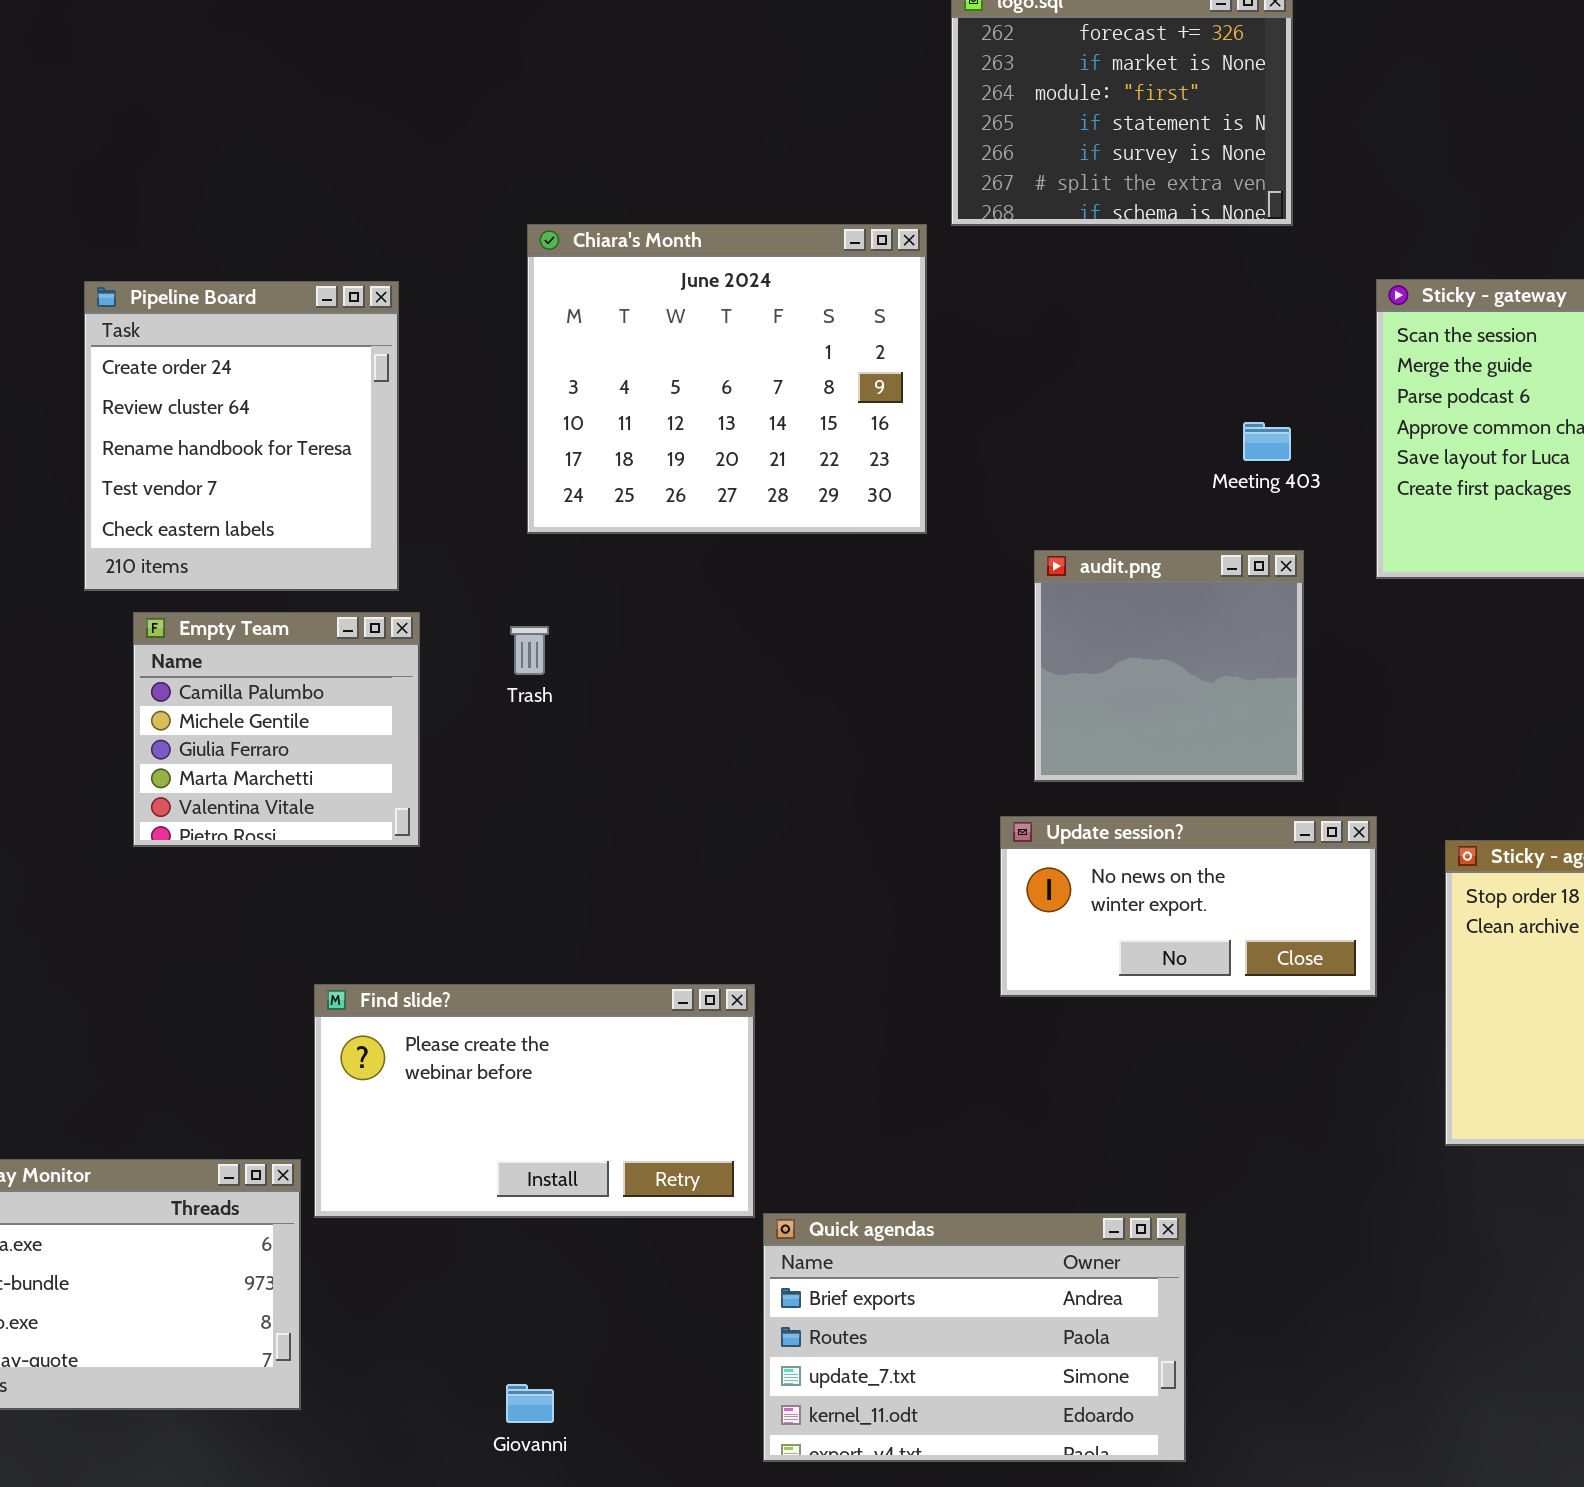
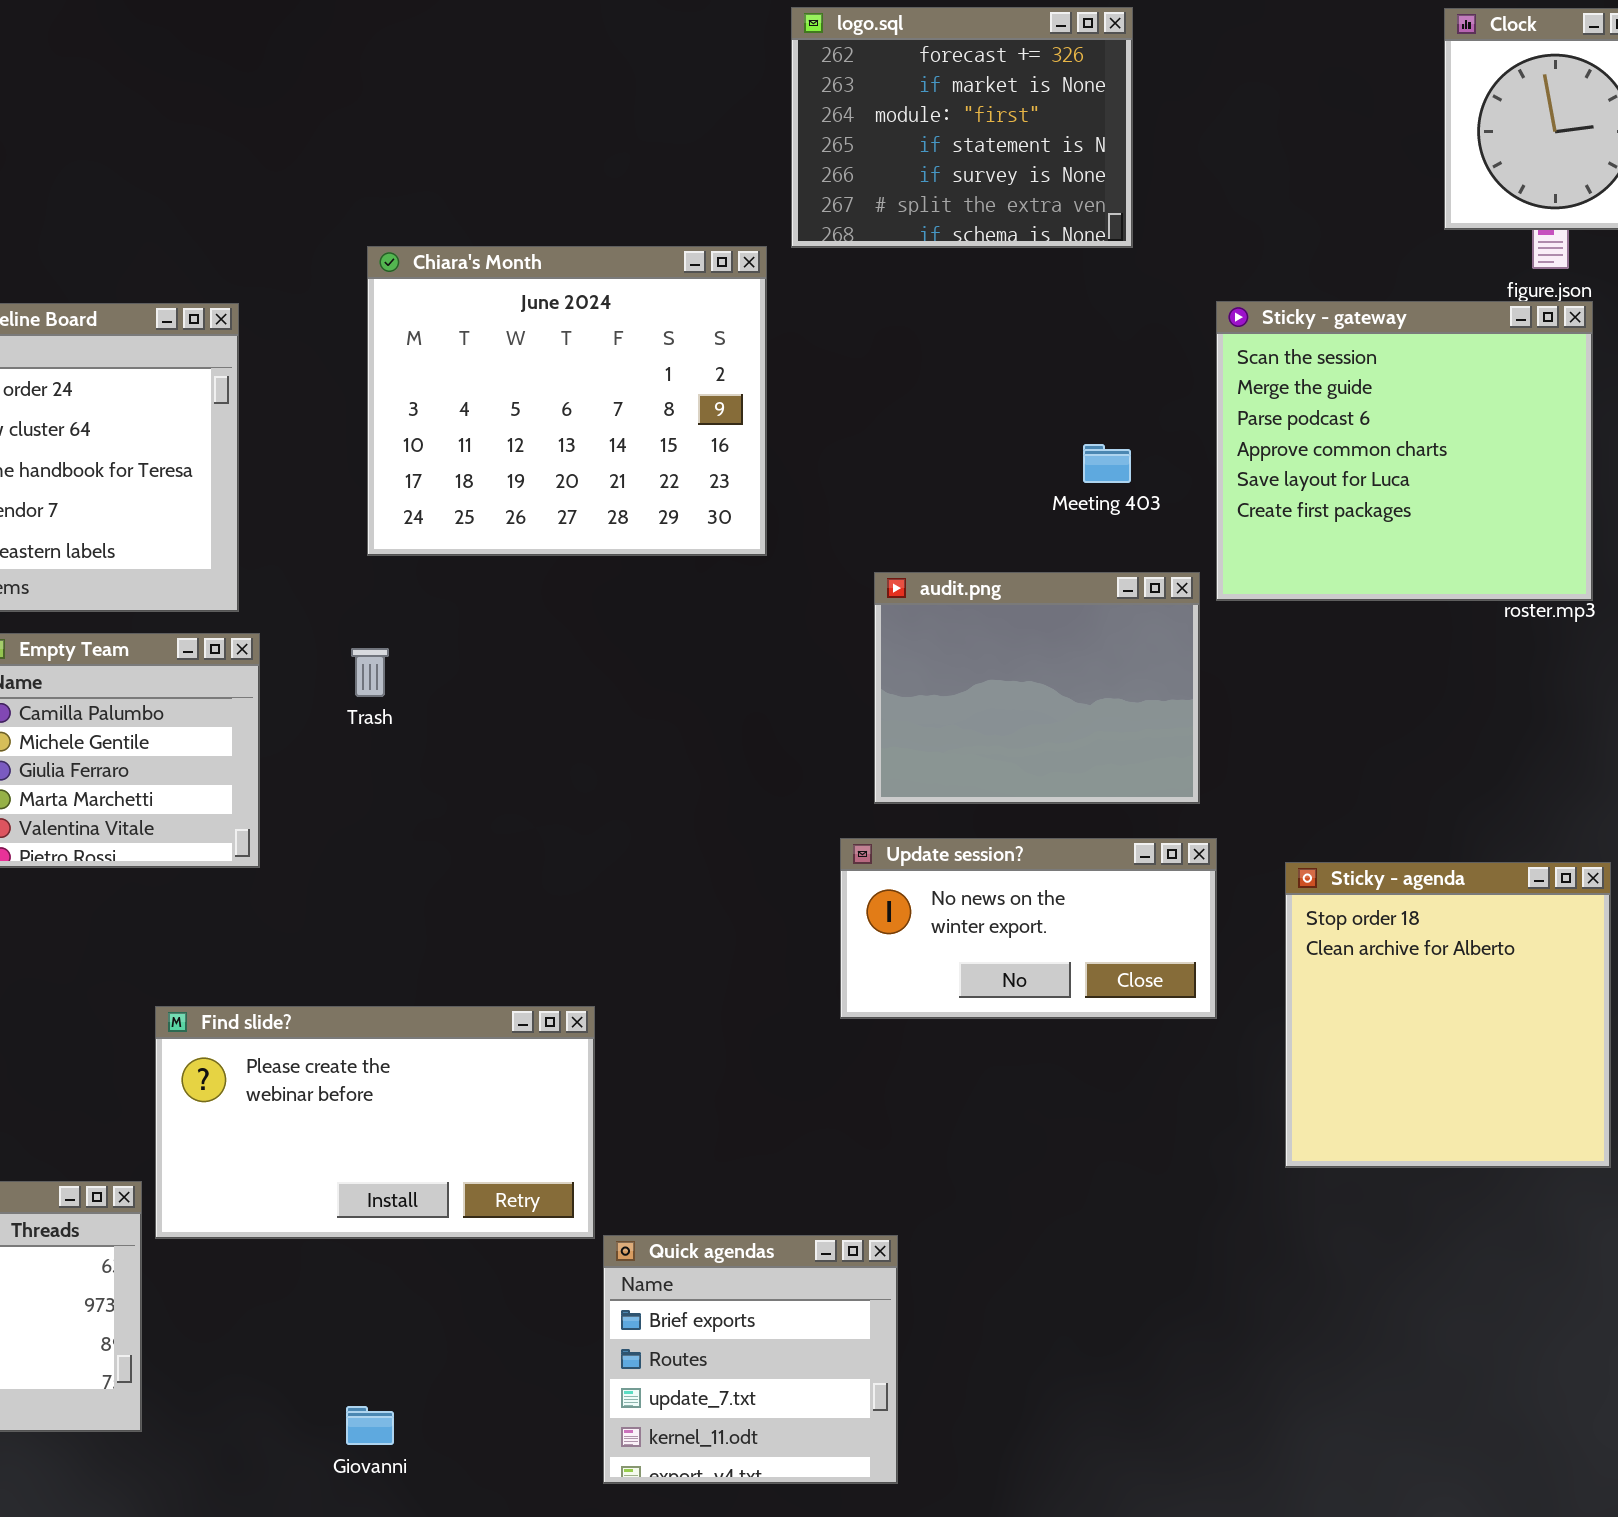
audit.png: [1034,550,1304,782] -> [874,572,1200,804], resized
Quick agendas: [763,1213,1186,1462] -> [603,1235,898,1484], resized

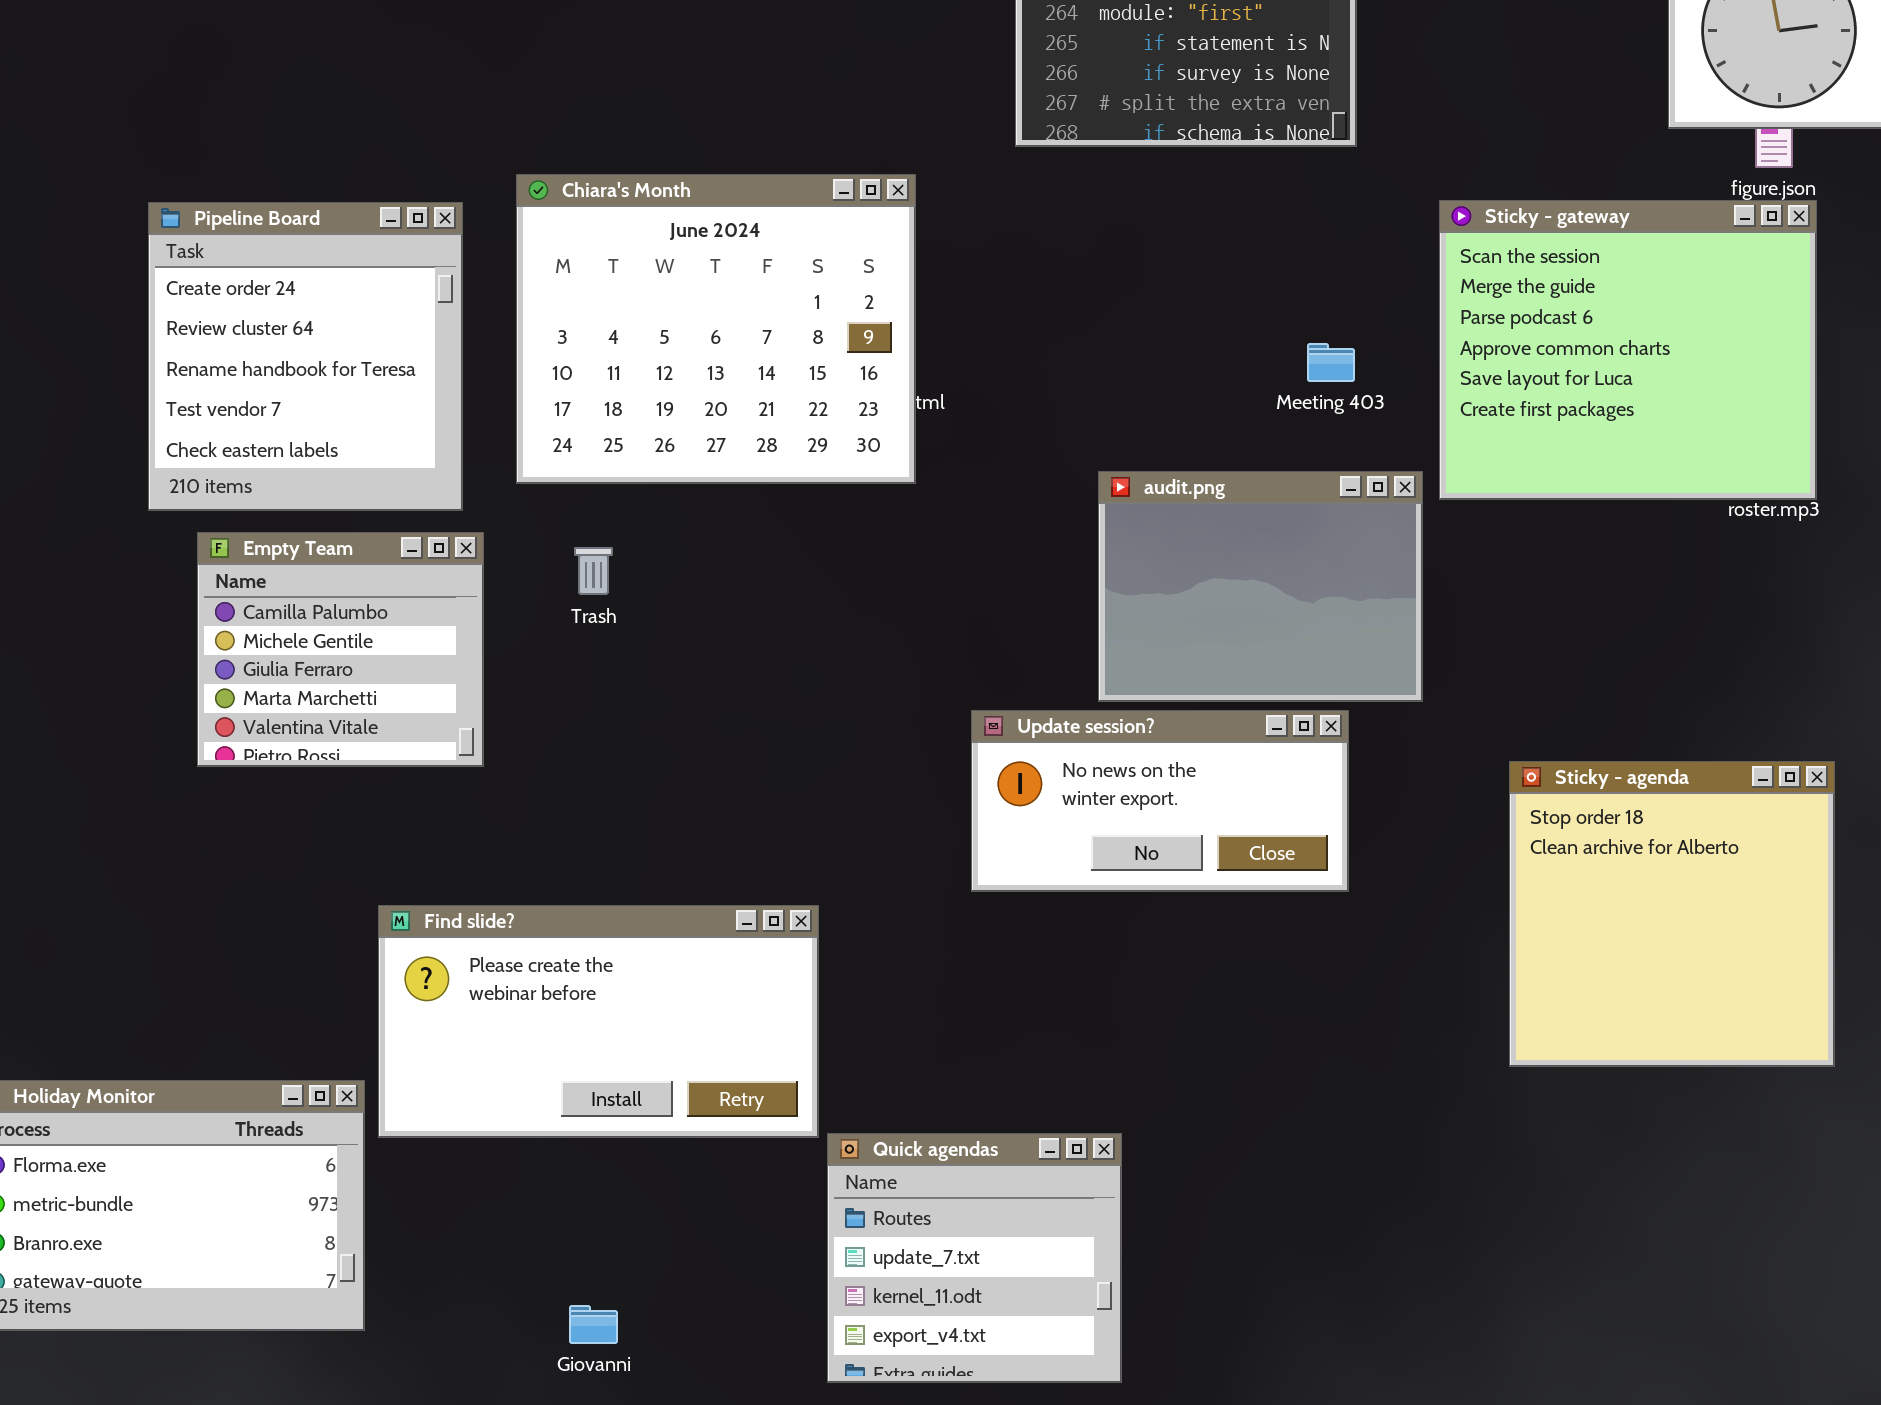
Chiara's Month: [367,246,767,556] -> [516,174,916,484], moved
Update session?: [840,838,1217,1019] -> [971,710,1349,892], moved
Quick agendas: [603,1235,898,1484] -> [827,1133,1122,1383], scrolled down 1 row

